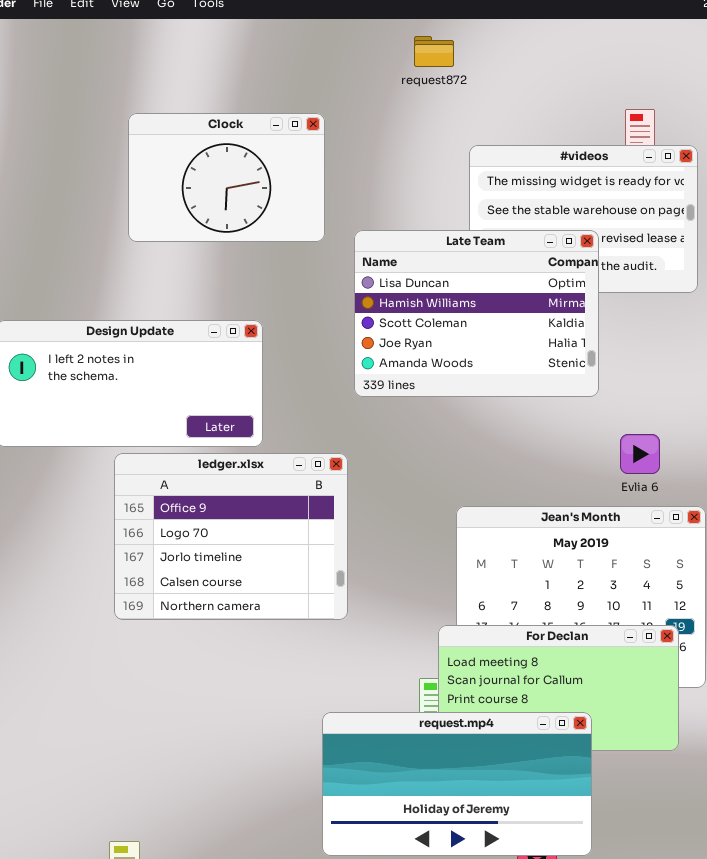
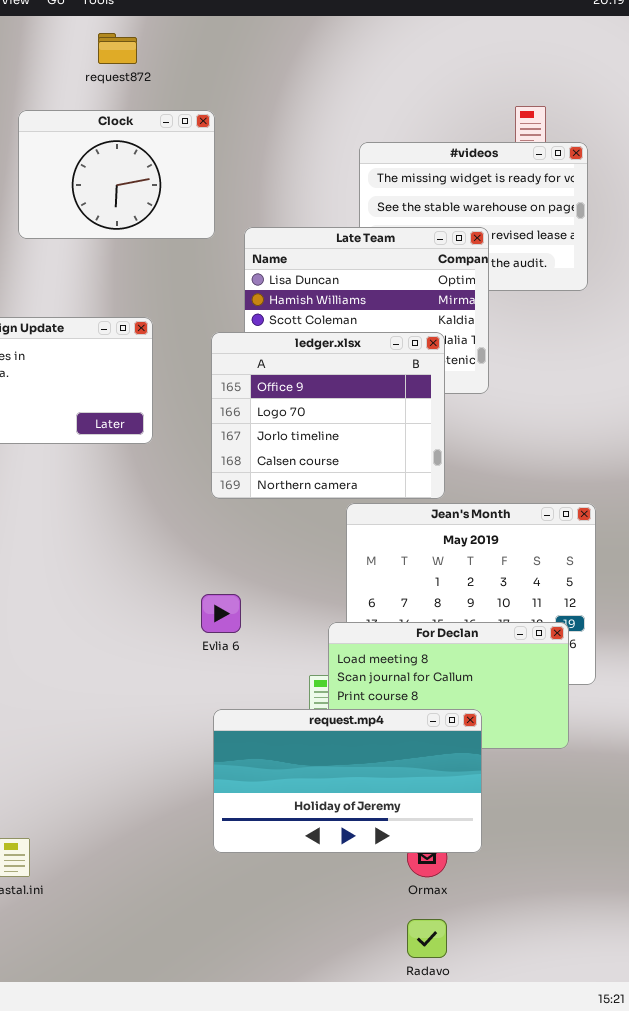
request872: [414,36,454,67] -> [98,33,137,64], moved
Evlia 6: [620,434,660,474] -> [201,594,241,633], moved
ledger.xlsx: [114,453,348,620] -> [211,332,445,499], moved

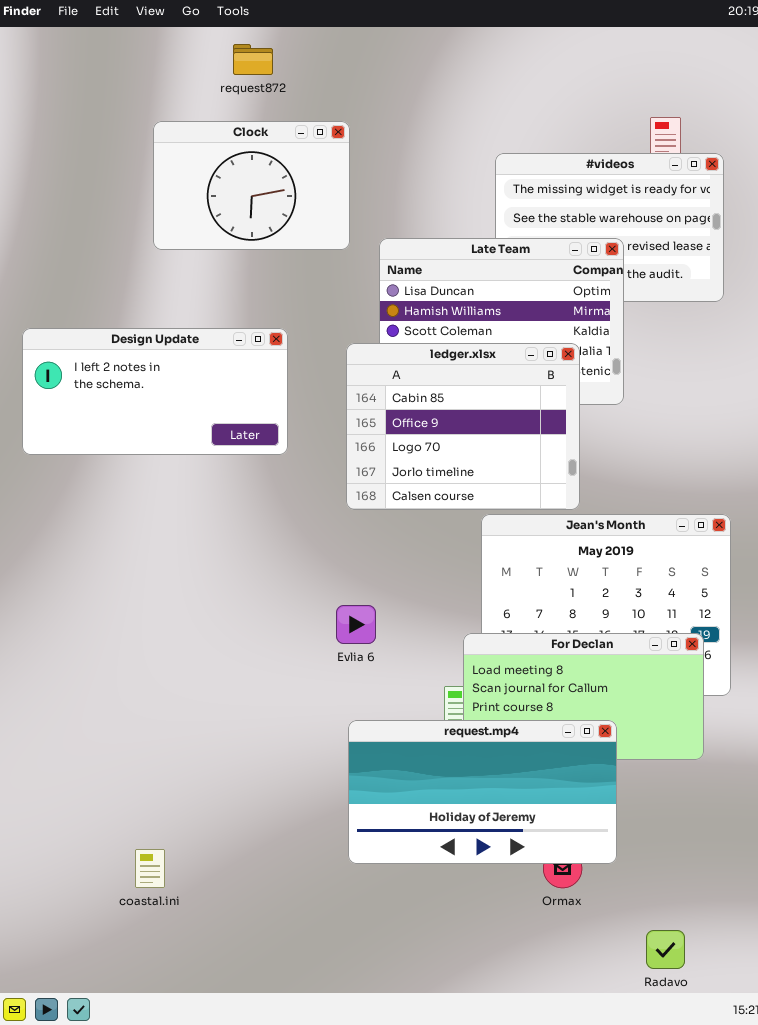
ledger.xlsx: [211,332,445,499] -> [346,343,580,510], scrolled up 1 row
Radavo: [407,919,447,958] -> [646,930,685,969], moved

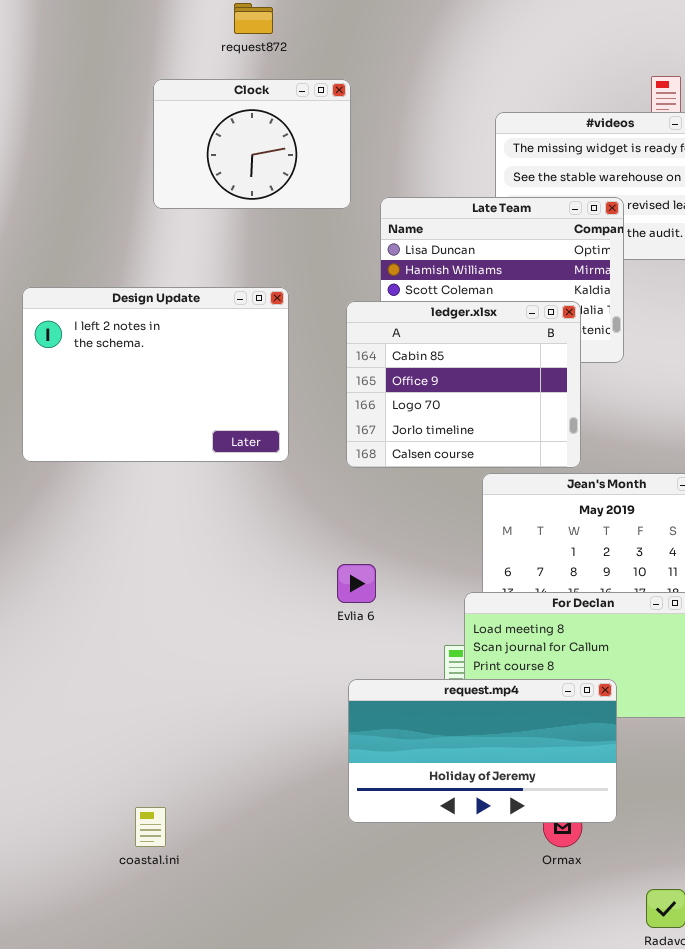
Design Update: [22,328,288,455] -> [22,287,289,462], resized

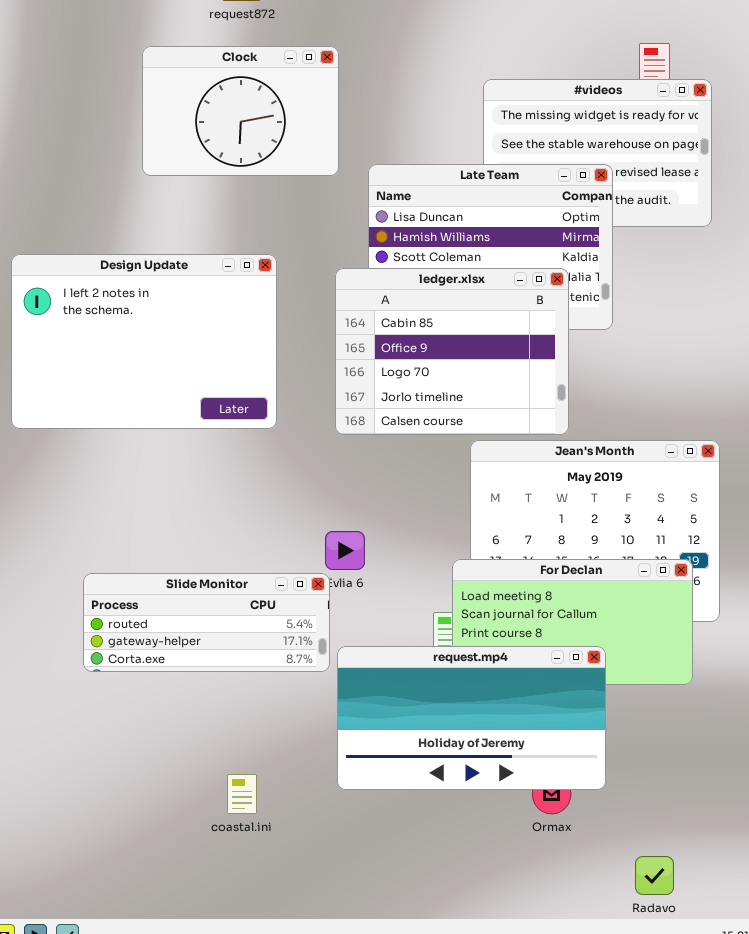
Slide Monitor: none -> [83,573,330,672], opened
coastal.ini: [135,807,166,847] -> [227,774,257,814], moved

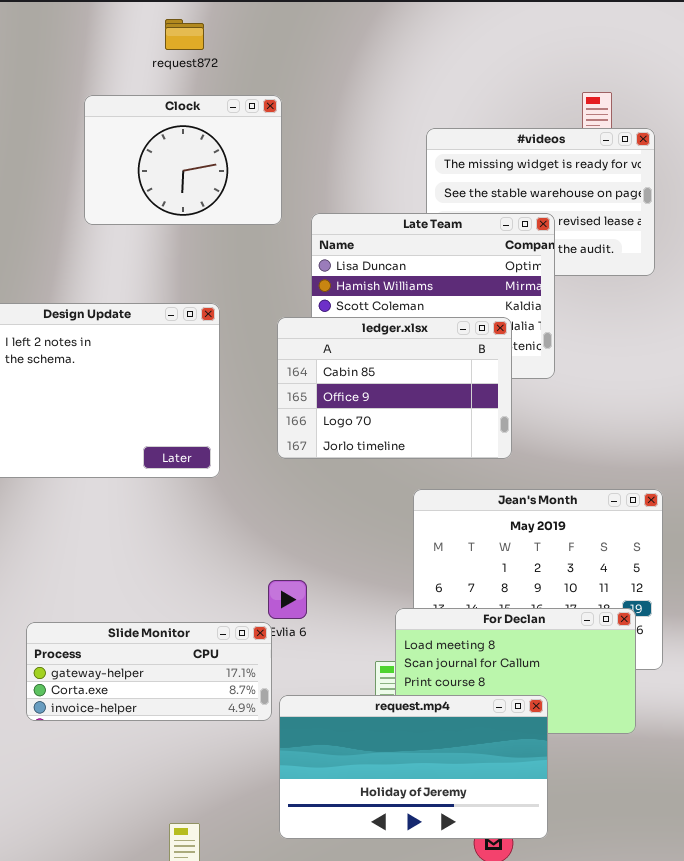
ledger.xlsx: [335,268,569,435] -> [277,317,512,459], resized
Slide Monitor: [83,573,330,672] -> [26,622,272,721], scrolled down 1 row

